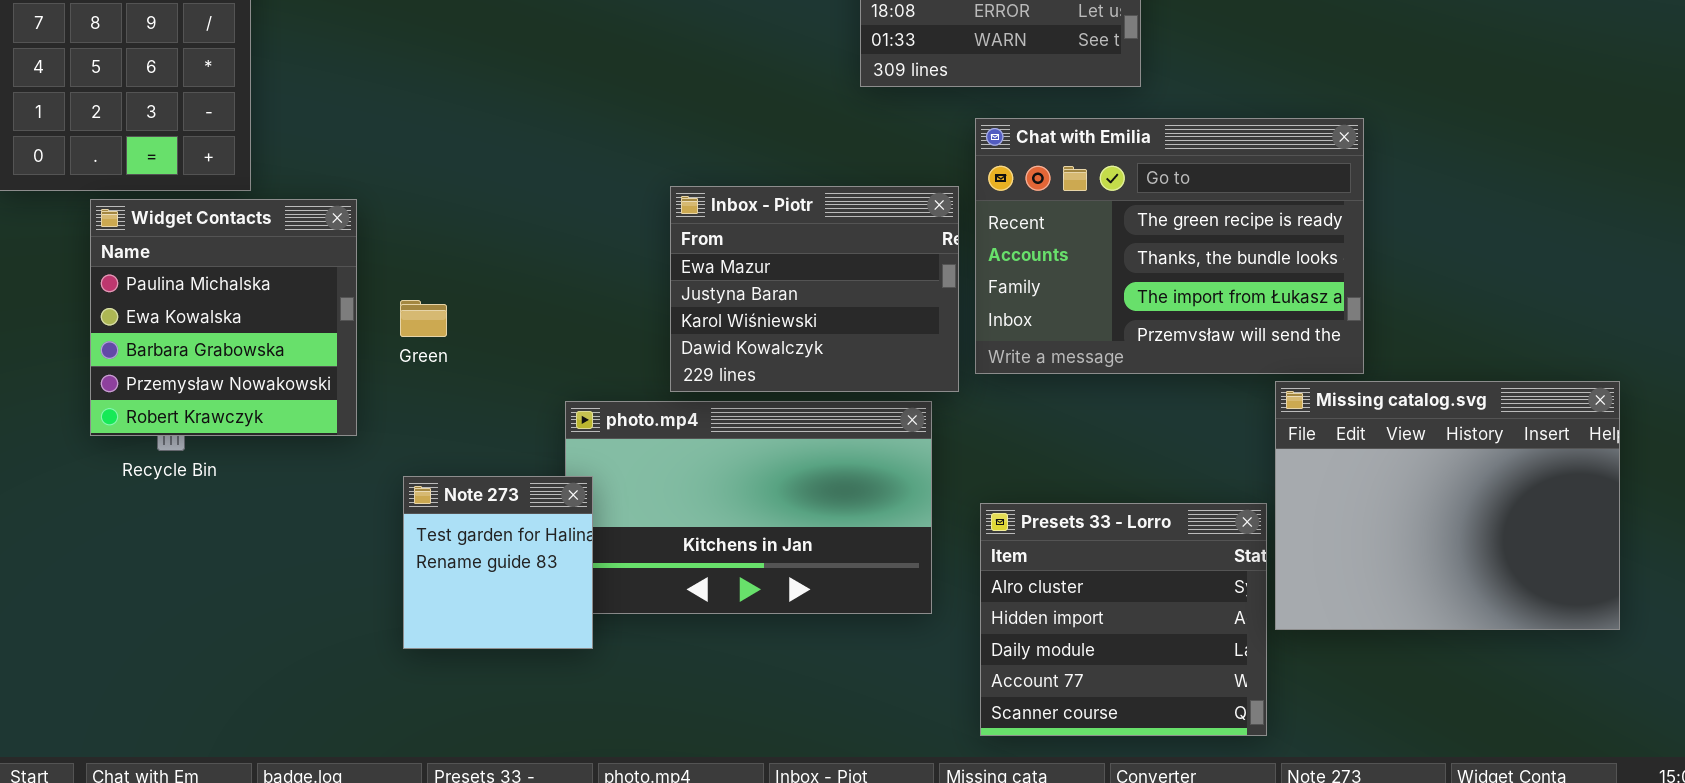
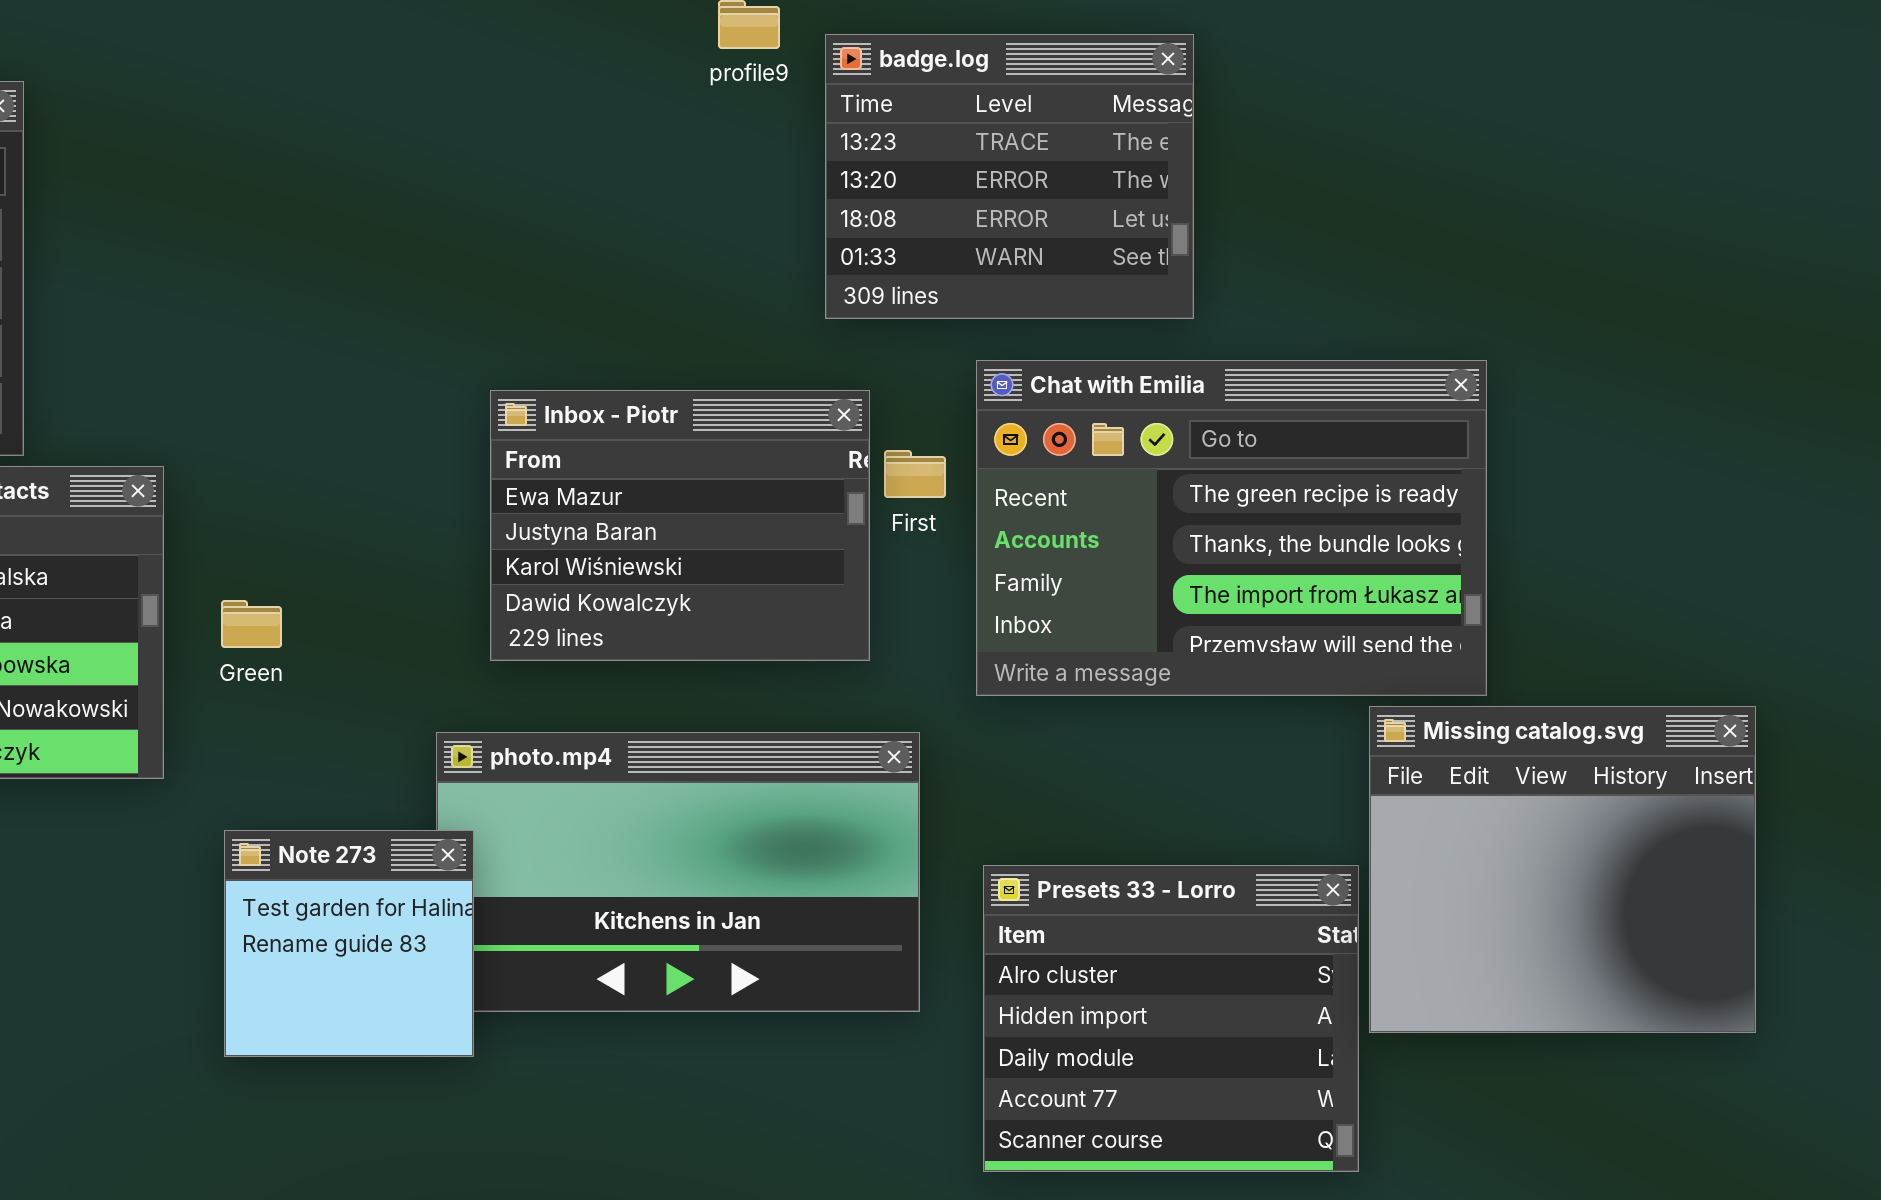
Inbox - Piotr: [670,186,959,392] -> [490,390,870,661], moved
Missing catalog.svg: [1275,381,1620,630] -> [1369,706,1756,1033], resized

